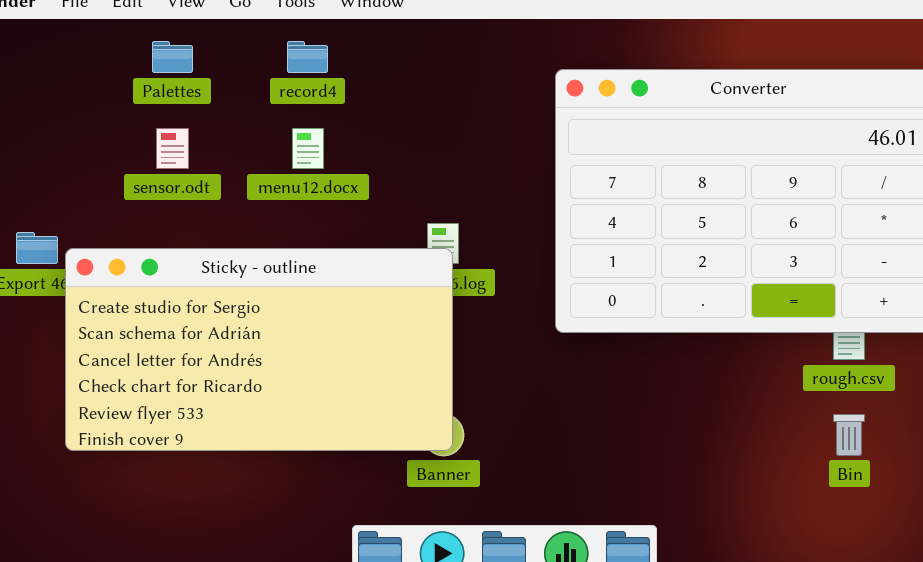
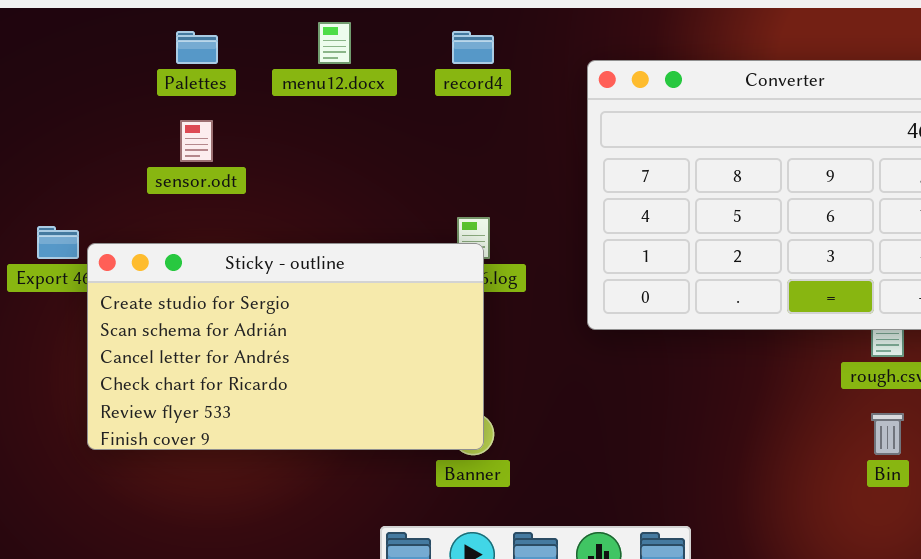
record4: [287,41,328,73] -> [452,31,494,64], moved
menu12.docx: [292,128,324,169] -> [318,22,351,64], moved

